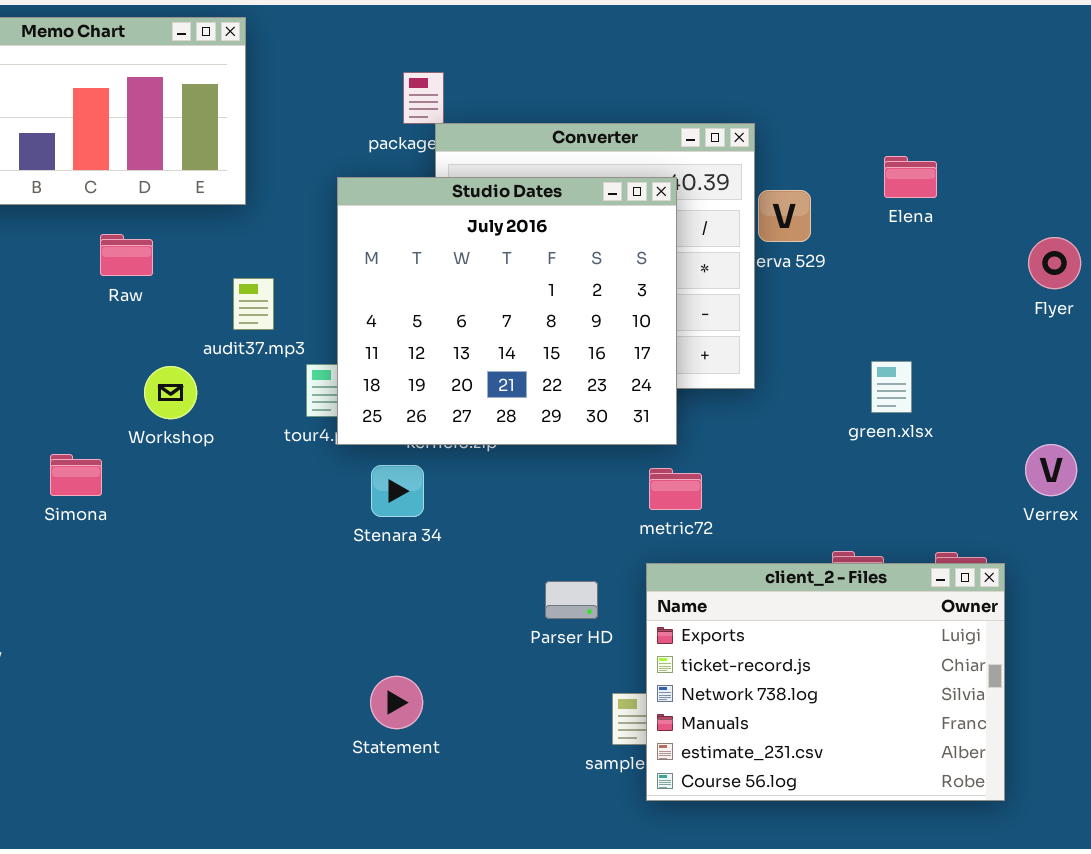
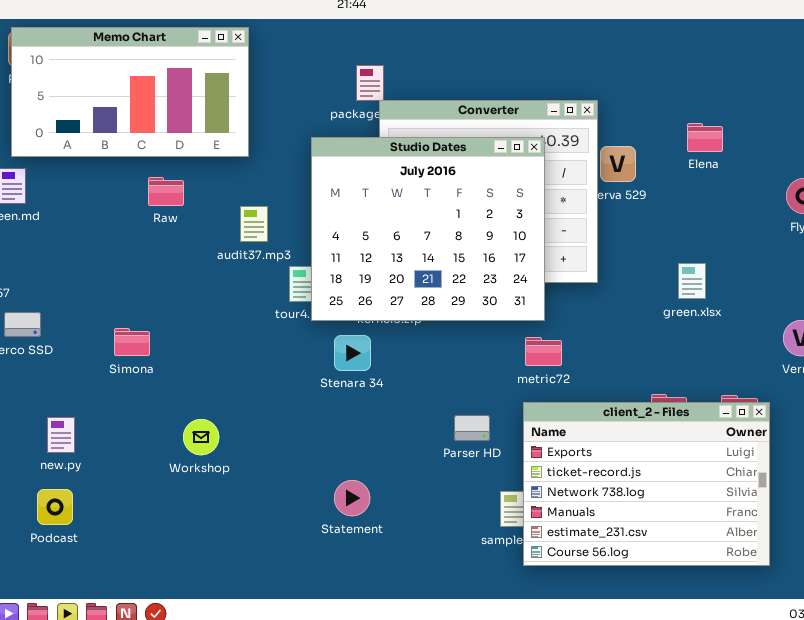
Workshop: [144,366,197,419] -> [183,419,219,455], moved

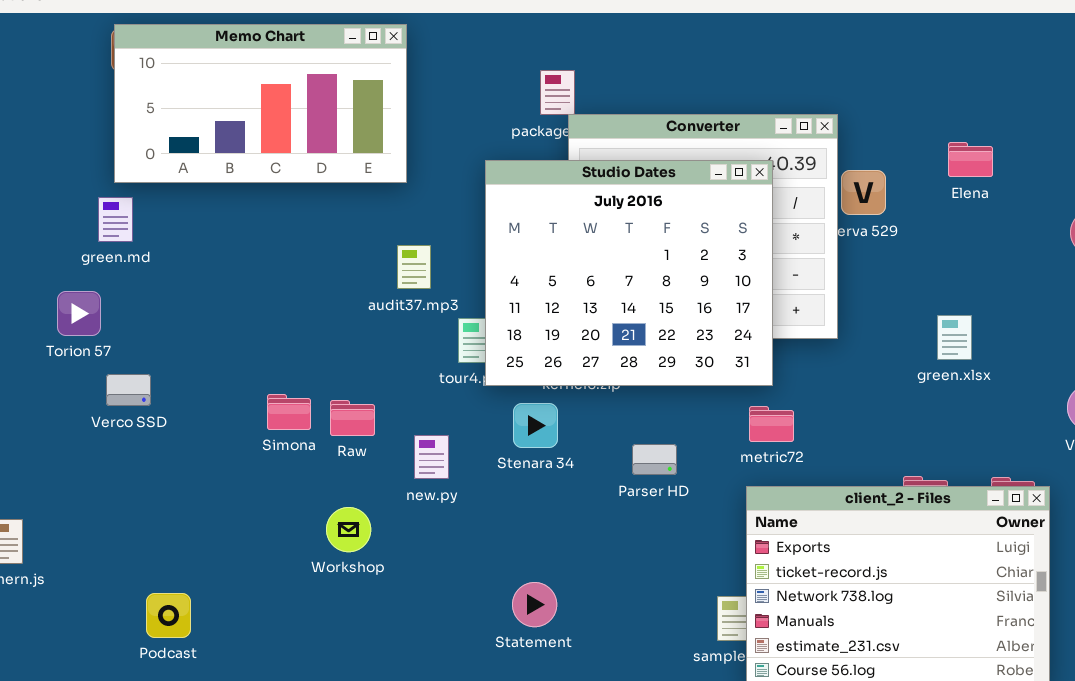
Raw: [148,177,184,206] -> [330,400,375,436], moved
Simona: [114,328,150,356] -> [267,394,311,430], moved
Parser HD: [454,415,490,441] -> [632,444,677,475], moved
new.py: [47,417,75,453] -> [414,435,449,479], moved

